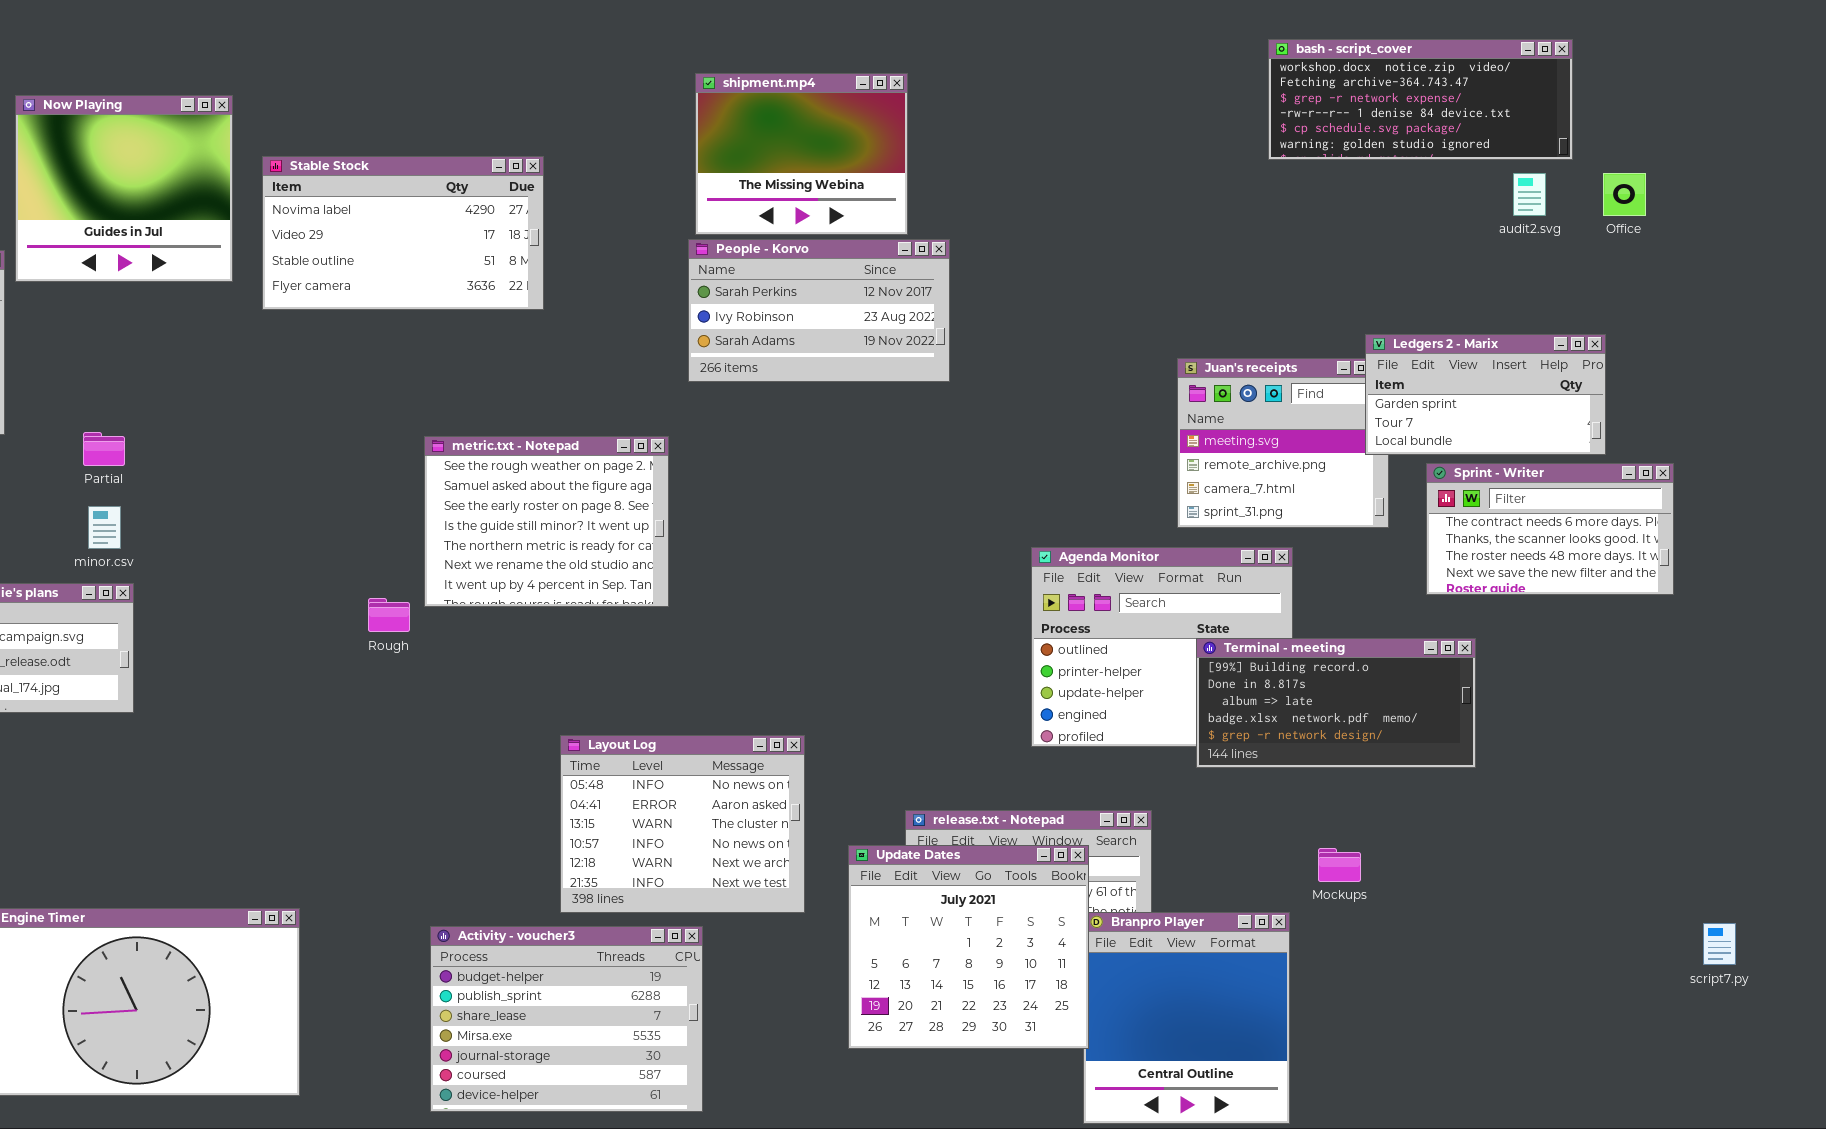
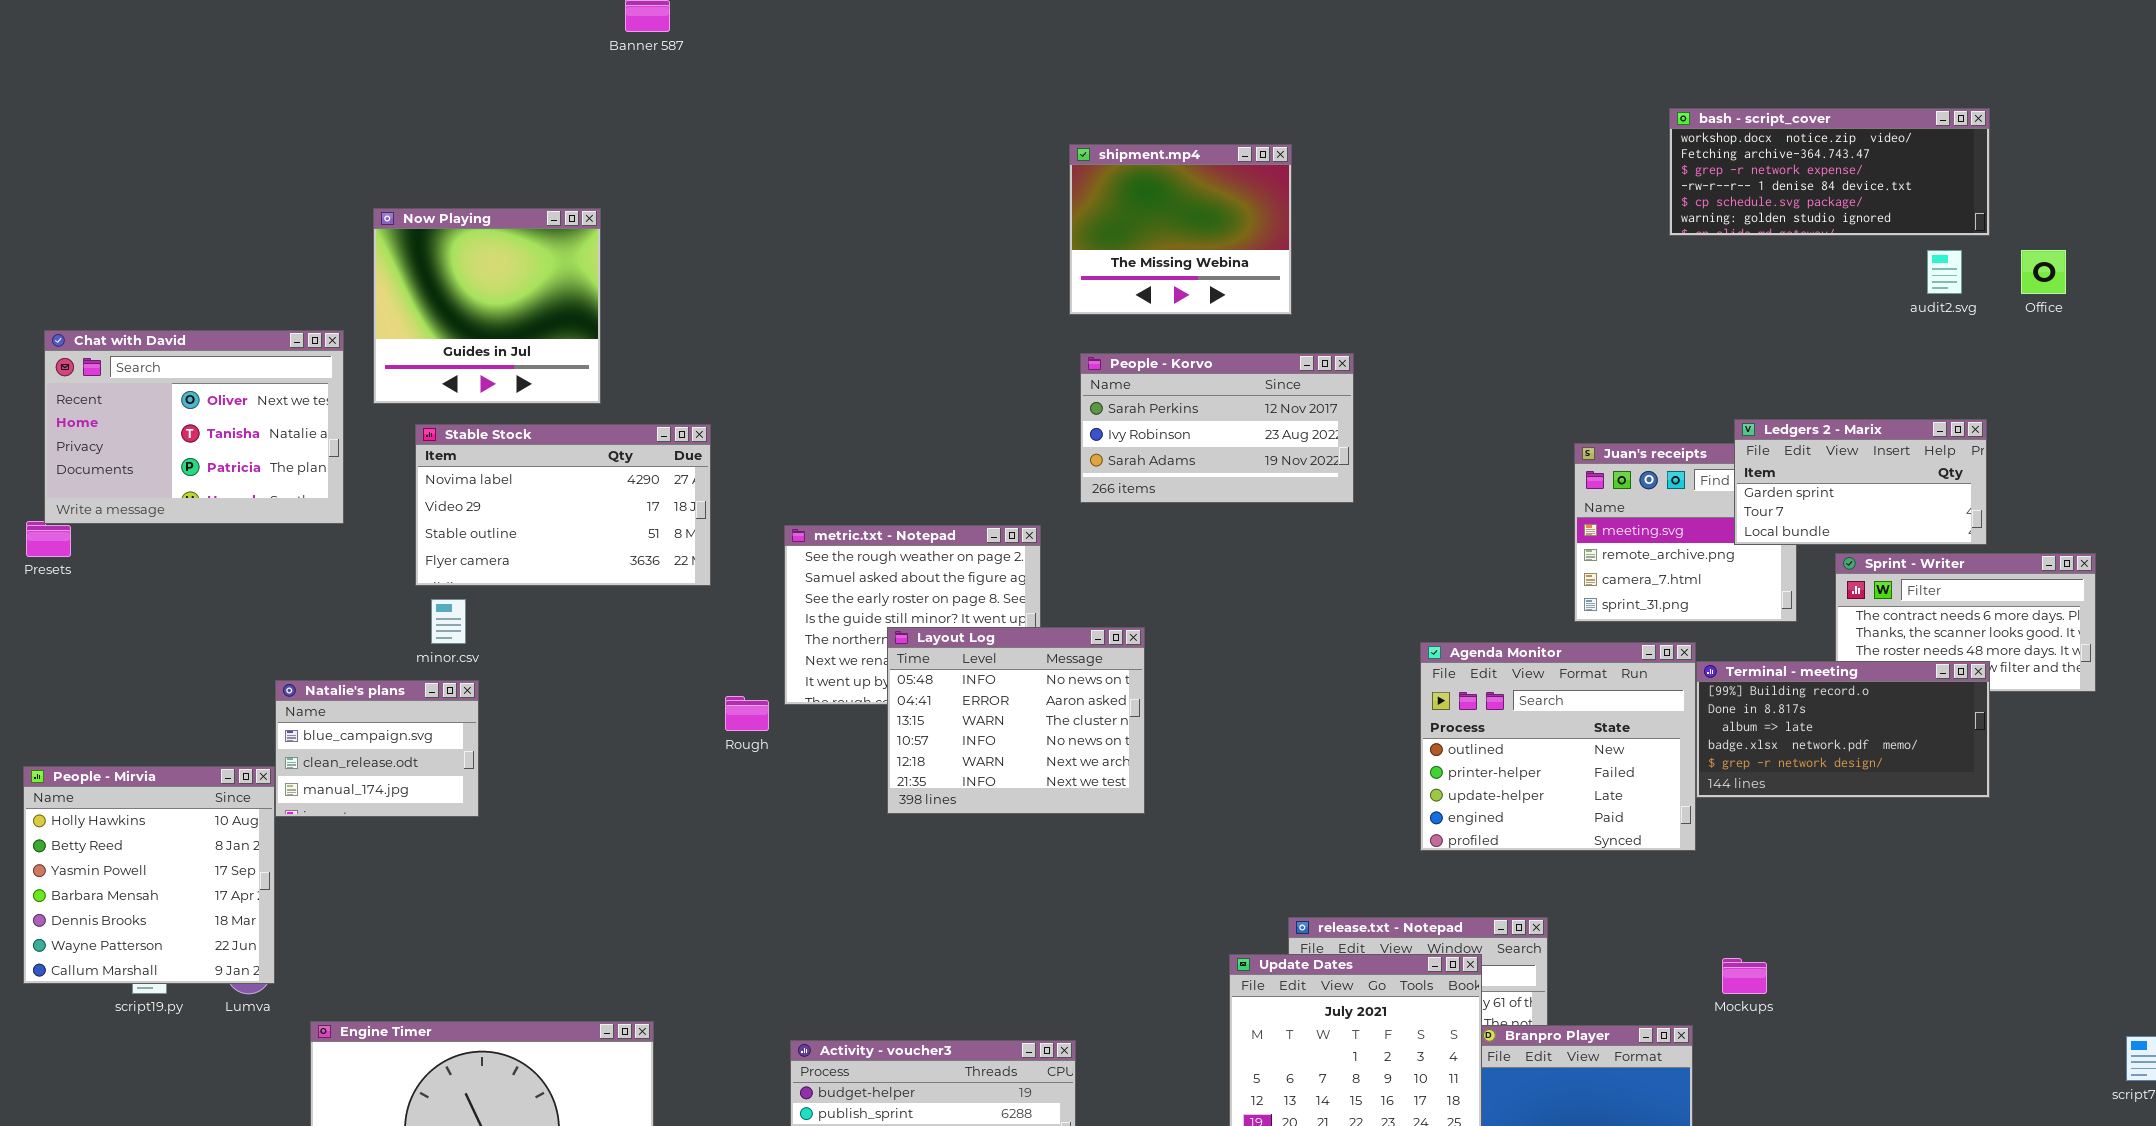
Now Playing: [15,95,233,282] -> [373,208,601,404], moved
Stable Stock: [262,156,544,310] -> [415,424,711,586], moved
People - Korvo: [688,239,950,382] -> [1080,353,1354,503], moved
Ledgers 2 - Marix: [1365,334,1606,455] -> [1734,419,1987,545], moved
Terminal - meeting: [1196,638,1476,768] -> [1696,661,1990,798], moved
Layout Log: [560,735,805,913] -> [887,627,1145,814], moved

